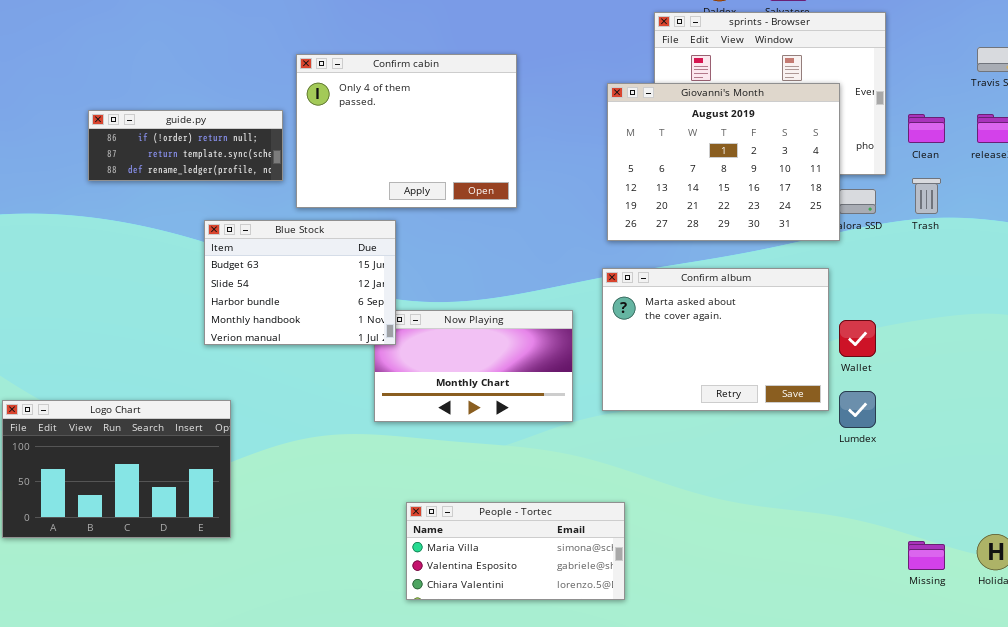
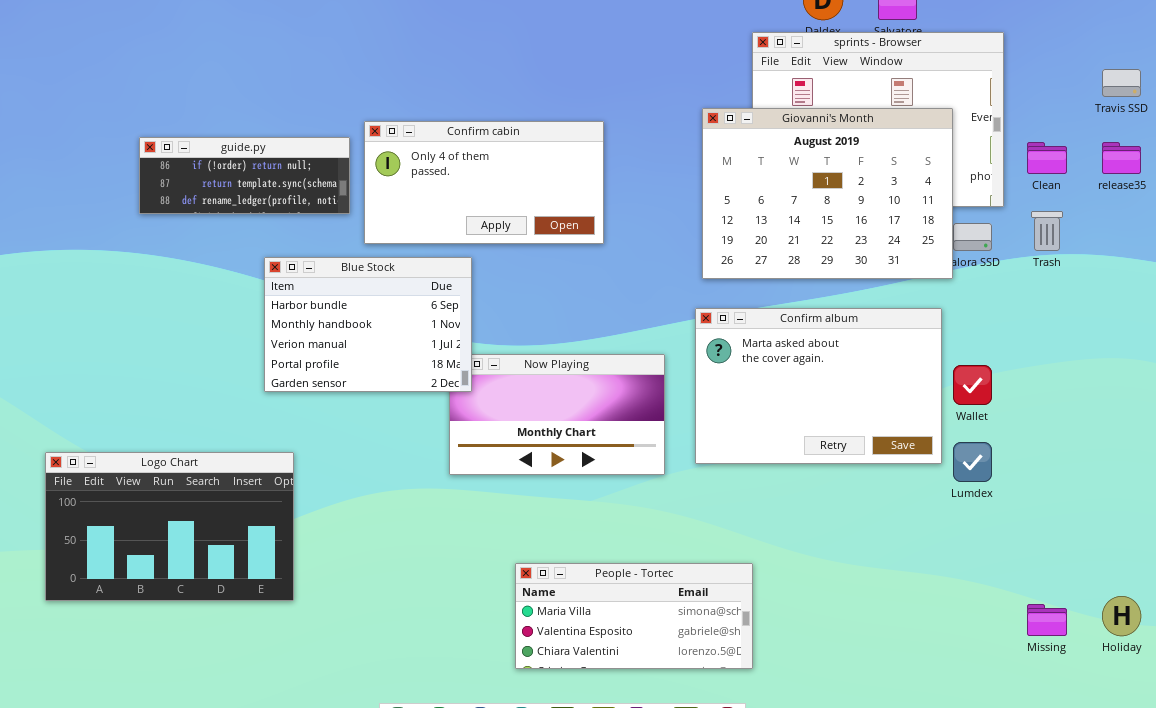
Confirm cabin: [296,54,517,208] -> [364,121,604,244], resized
Blue Stock: [204,220,396,345] -> [264,257,472,392], scrolled down 2 rows
People - Tortec: [406,502,625,600] -> [515,563,753,669], moved

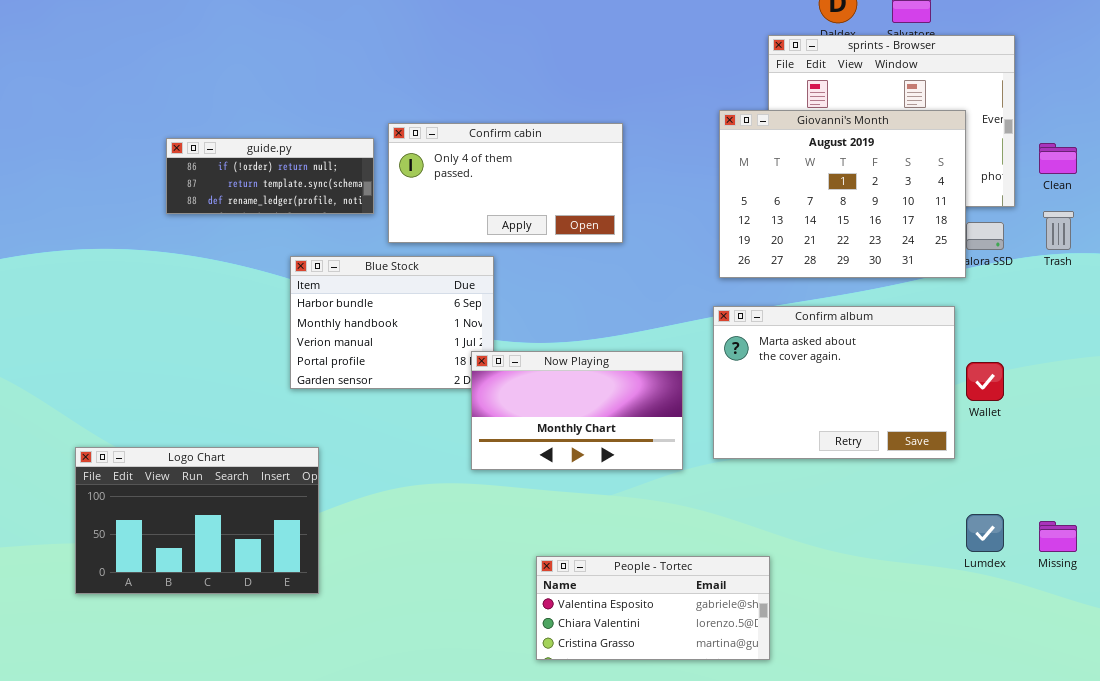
Now Playing: [449,354,665,475] -> [471,351,683,470], raised
Lumdex: [953,442,992,482] -> [966,514,1004,552], moved
People - Tortec: [515,563,753,669] -> [536,556,770,660], scrolled down 1 row
Missing: [1027,604,1067,636] -> [1039,521,1077,552], moved

